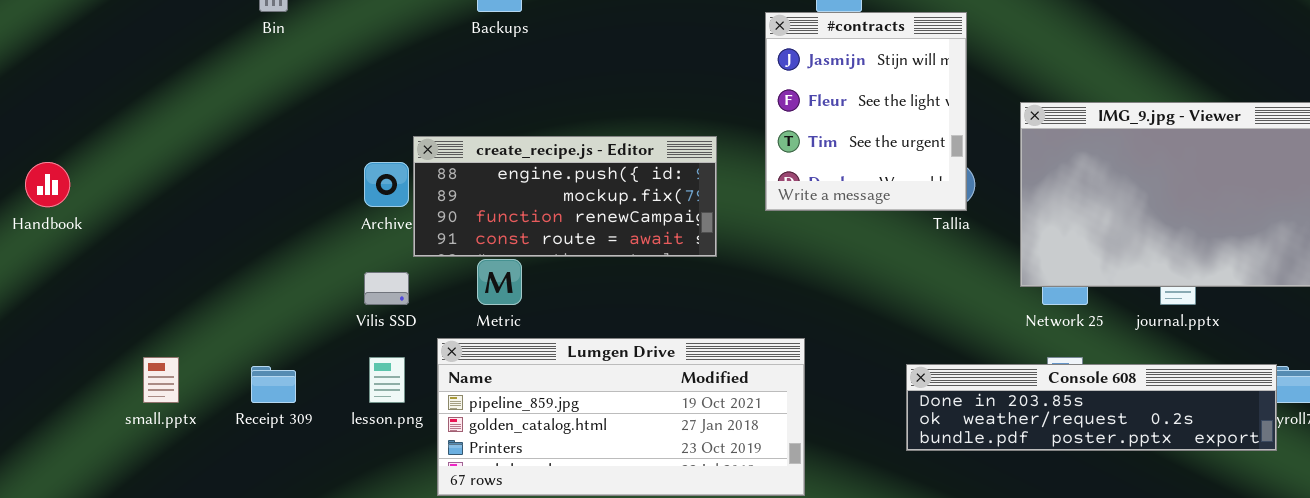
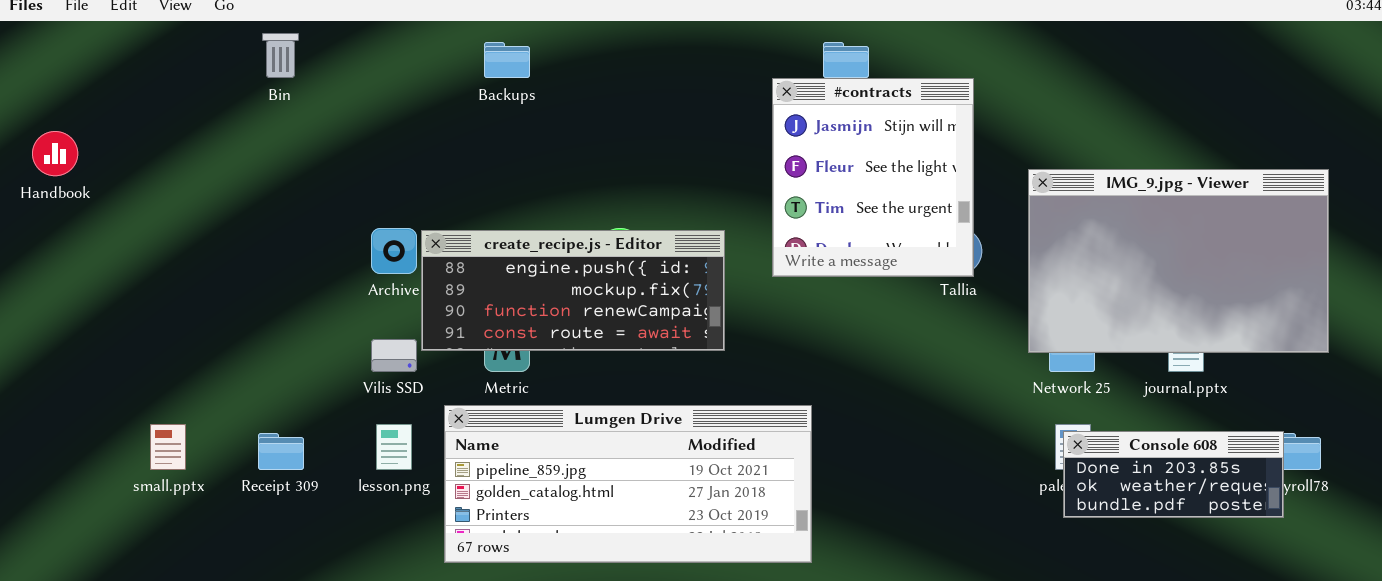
create_recipe.js - Editor: [413,136,717,257] -> [421,230,725,351], moved
Handbook: [25,162,70,207] -> [32,131,78,176], moved
Console 608: [906,364,1277,451] -> [1063,431,1284,518], resized

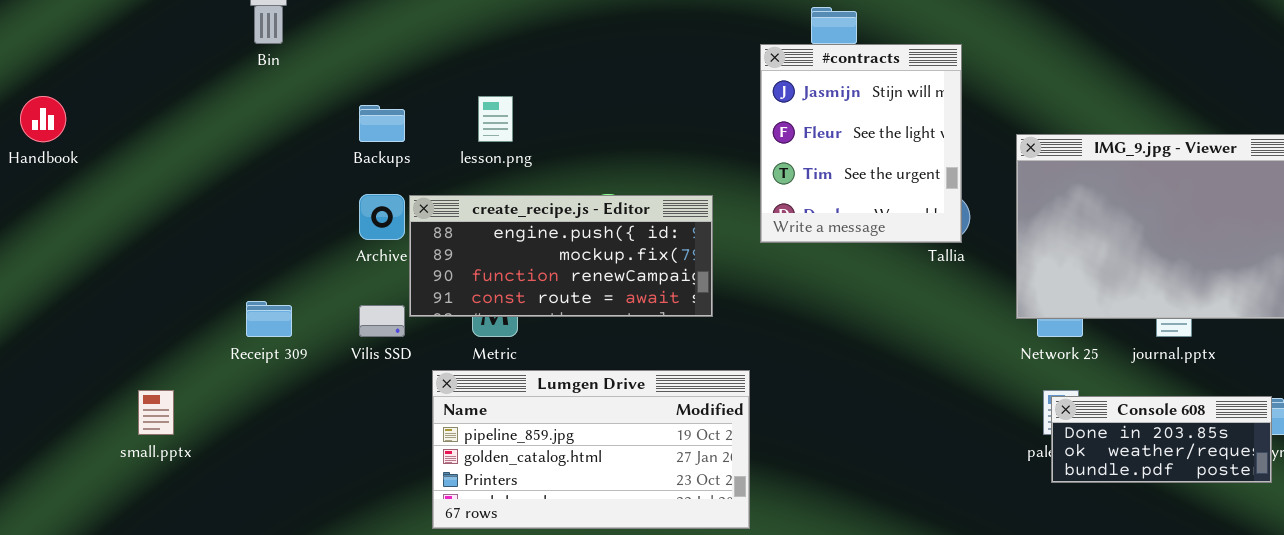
Backups: [484,42,530,78] -> [359,105,405,142], moved
Lumgen Drive: [444,405,812,563] -> [432,370,750,529], resized
lesson.png: [376,424,412,470] -> [478,96,513,142], moved
Receipt 309: [258,433,304,470] -> [246,301,292,337], moved

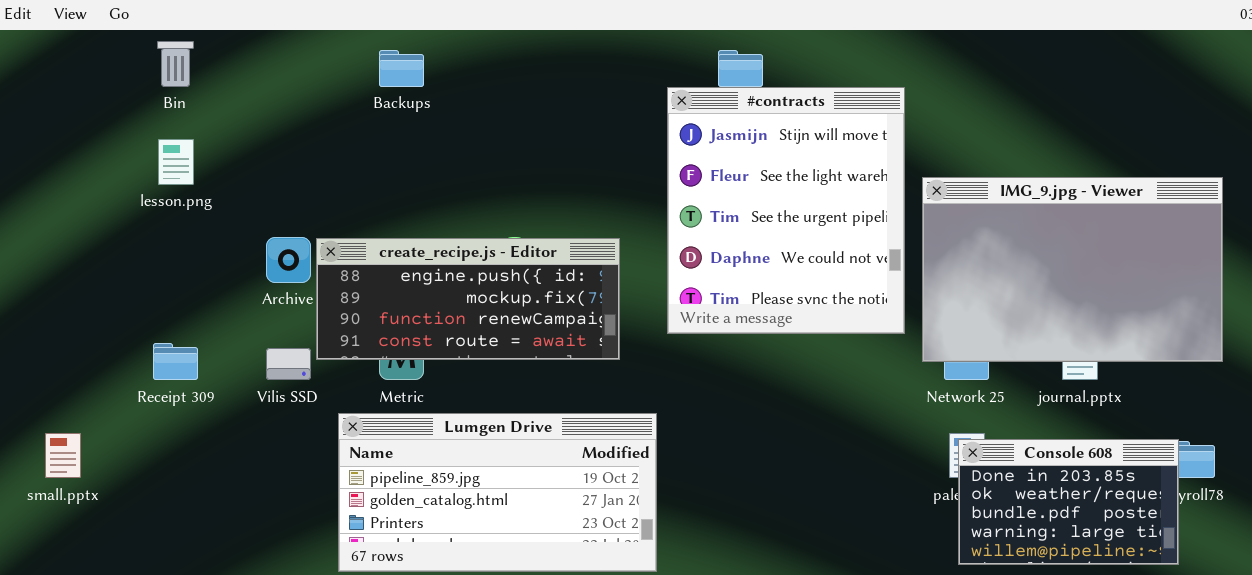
#contracts: [760,44,962,243] -> [667,87,905,334], resized
lesson.png: [478,96,513,142] -> [158,139,194,185], moved
Backups: [359,105,405,142] -> [379,50,424,87], moved
Console 608: [1051,396,1272,483] -> [958,439,1179,565], resized

